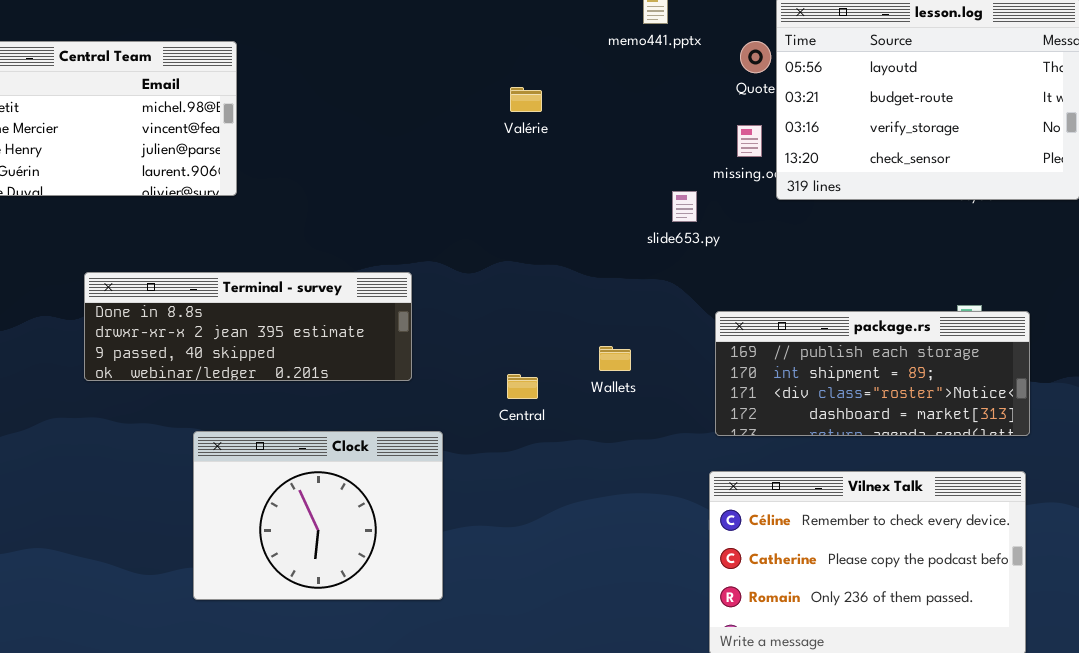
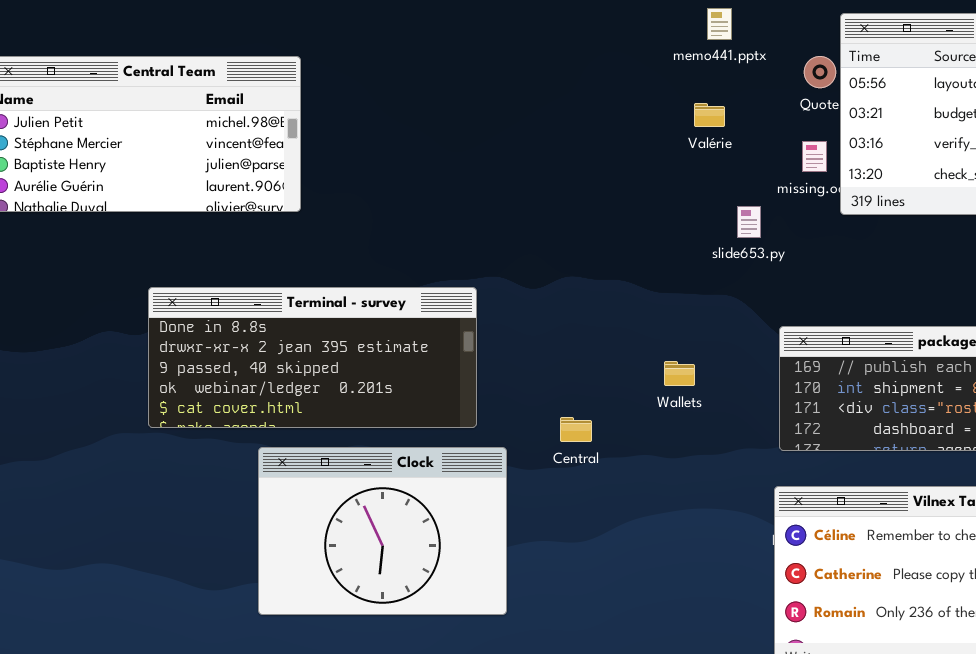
Valérie: [510,87,542,112] -> [694,103,725,127], moved
Terminal - survey: [84,272,412,381] -> [148,287,477,428], resized
Central: [507,374,538,399] -> [560,417,592,442], moved

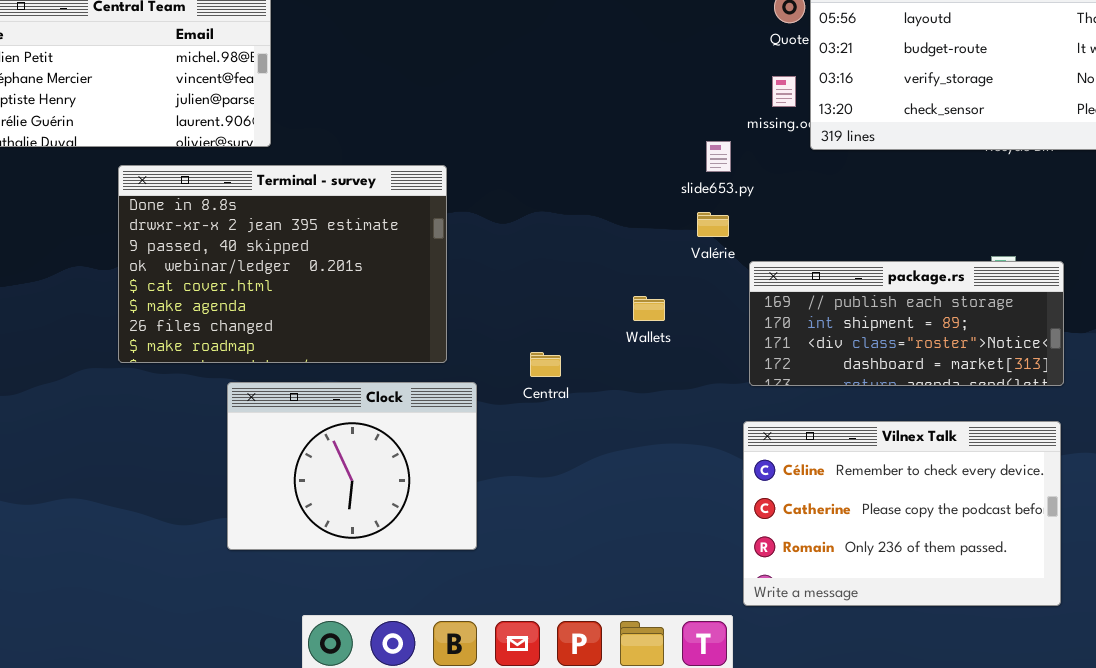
Valérie: [694,103,725,127] -> [697,212,729,237], moved
Terminal - survey: [148,287,477,428] -> [118,165,447,363], resized

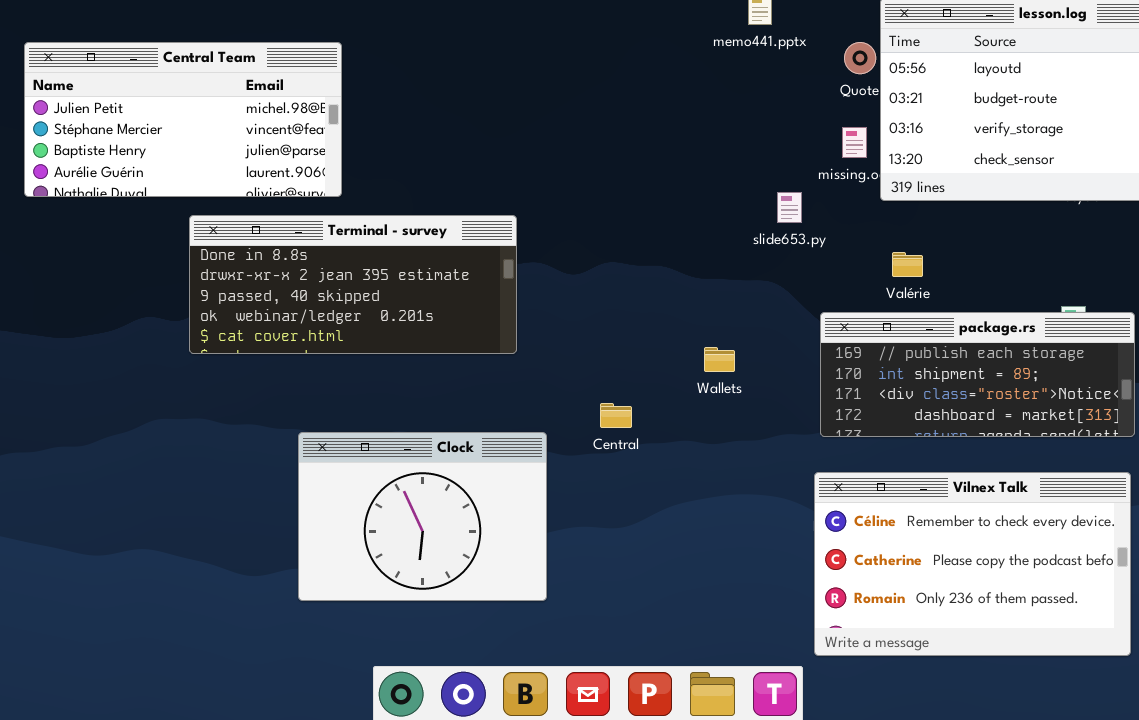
Terminal - survey: [118,165,447,363] -> [189,215,517,354], resized
Valérie: [697,212,729,237] -> [892,252,923,277], moved

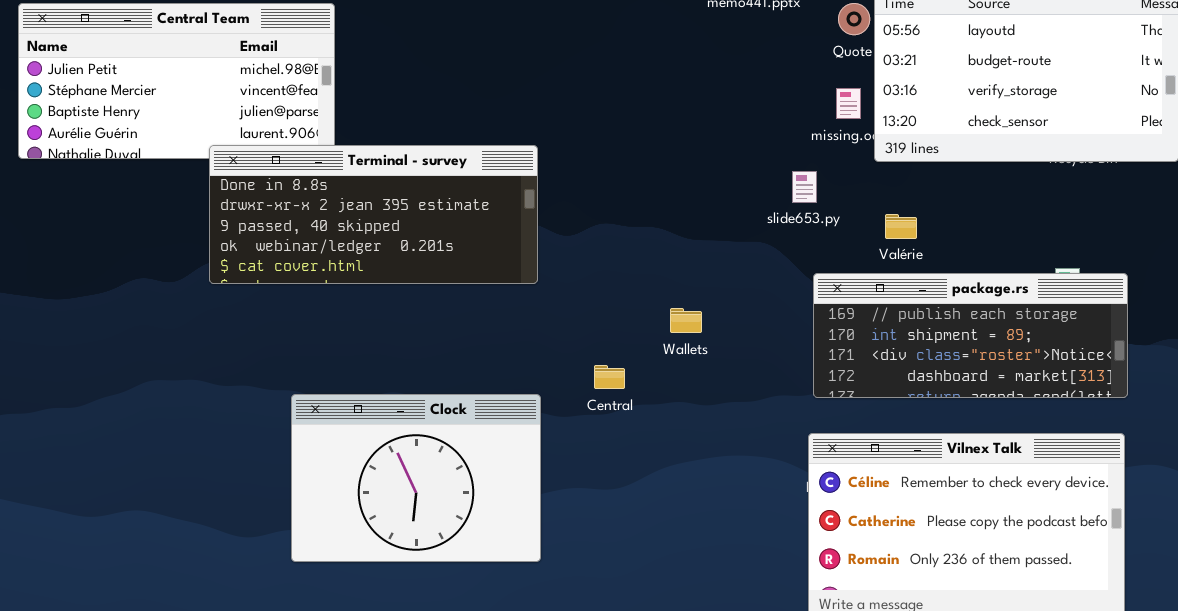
slide653.py: [777,192,802,223] -> [792,171,817,203], moved
Terminal - survey: [189,215,517,354] -> [209,145,538,284], moved
Wallets: [704,347,735,372] -> [670,308,702,333], moved

